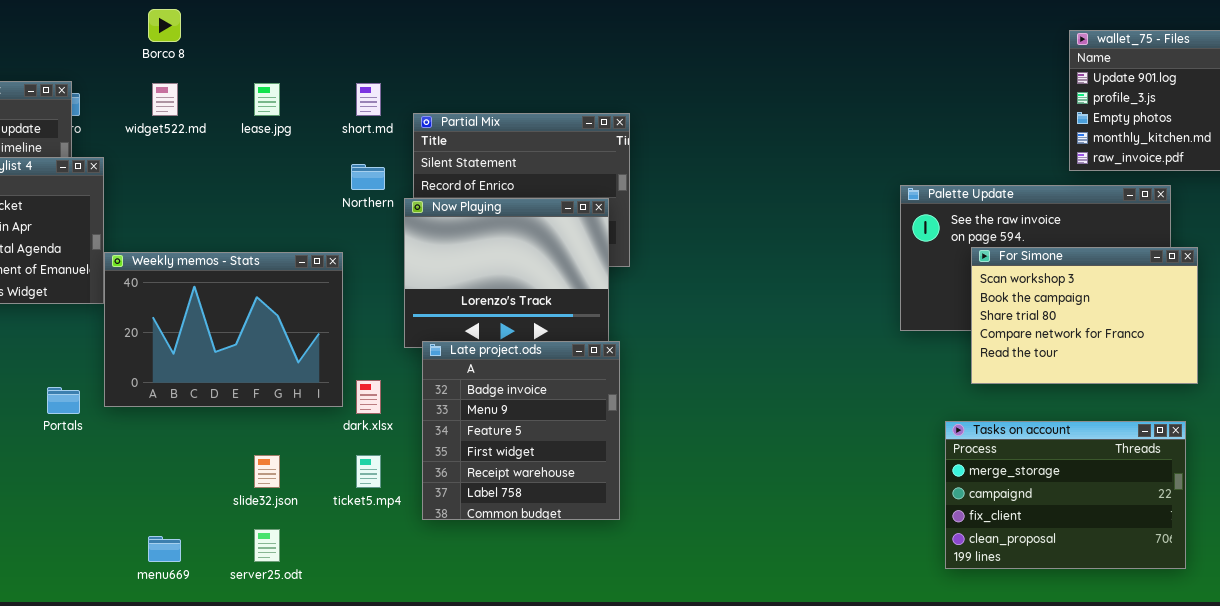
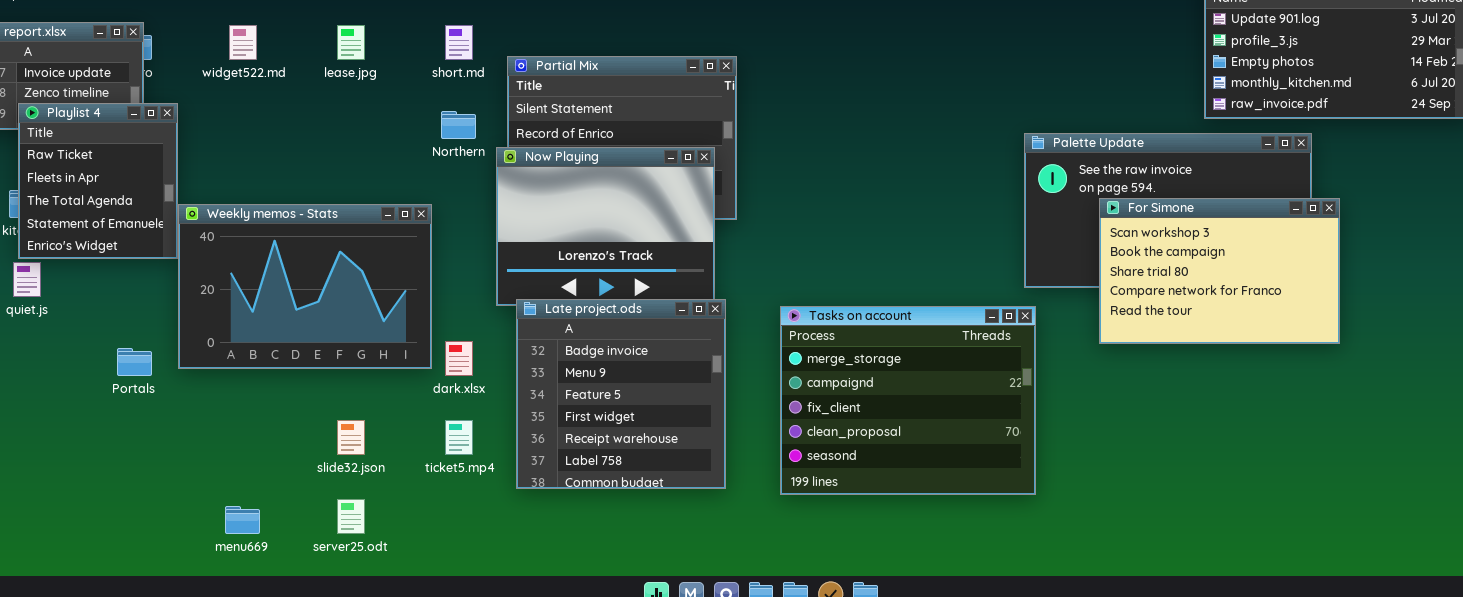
Tasks on account: [945,421,1186,569] -> [780,306,1036,495], moved, resized

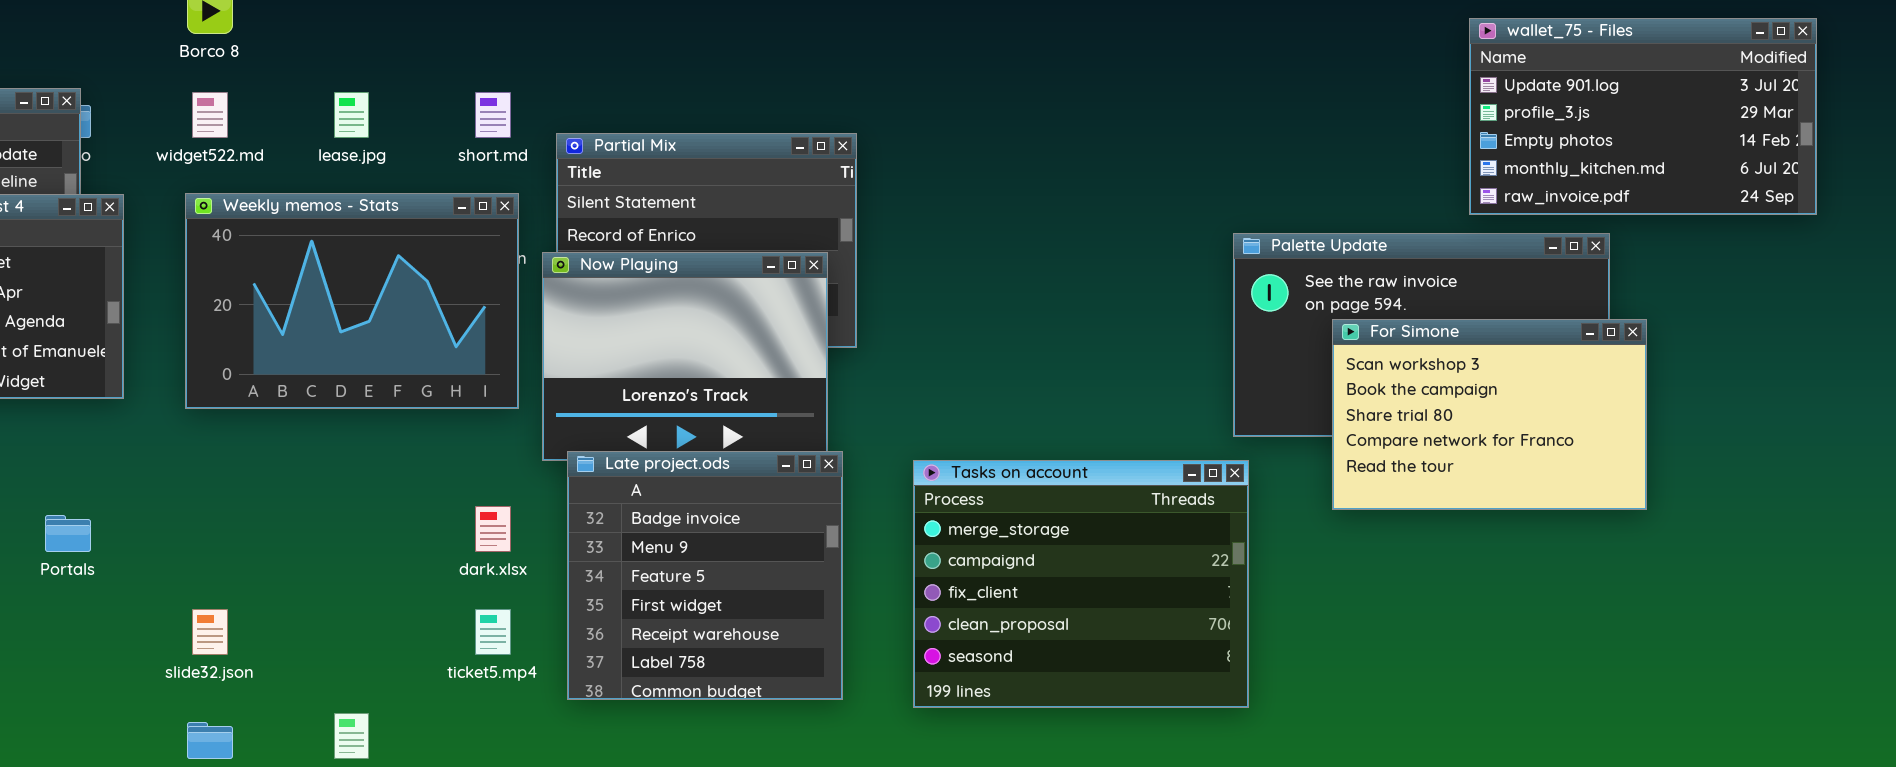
Weekly memos - Stats: [178,204,432,369] -> [185,193,519,409], moved
slide32.json: [337,420,365,455] -> [192,609,228,655], moved

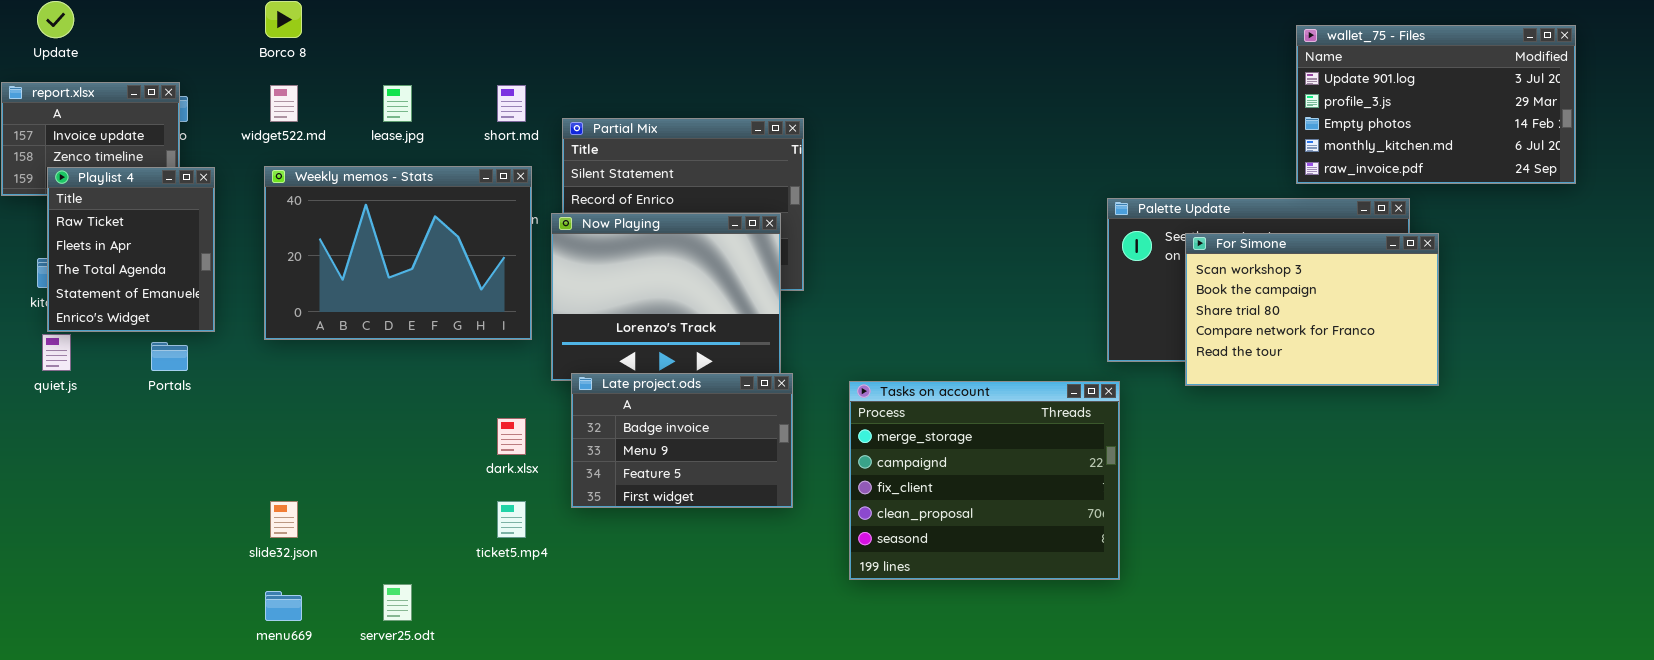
For Simone: [1332,319,1647,510] -> [1185,233,1439,386], moved
Late project.ods: [567,451,843,700] -> [571,373,793,508], resized
Portals: [45,515,91,552] -> [151,342,188,371], moved

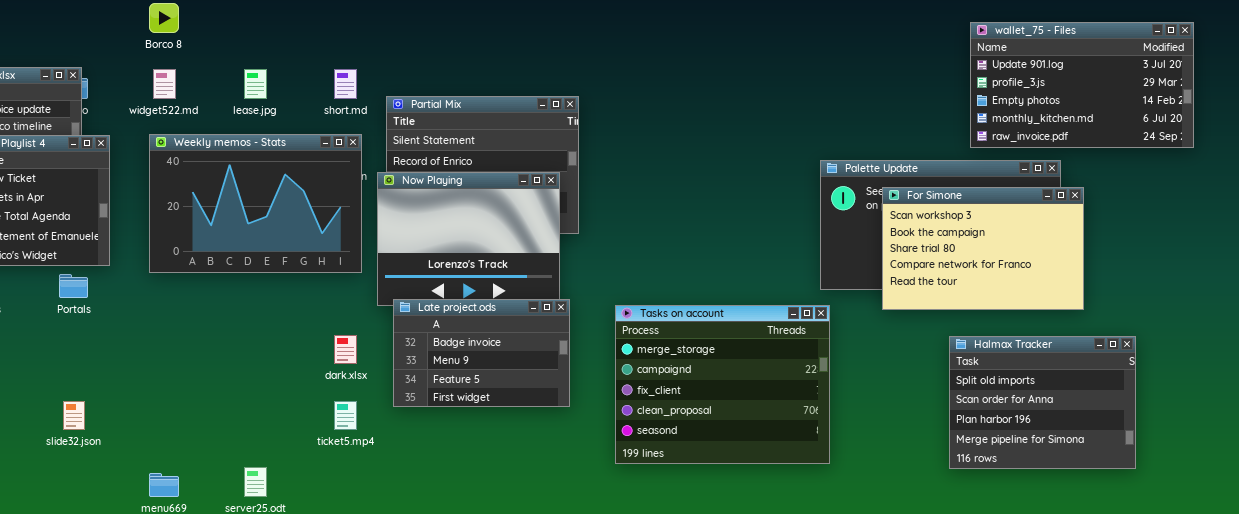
Halmax Tracker: none -> [949,336,1136,469], opened
slide32.json: [270,501,298,538] -> [63,401,85,430], moved

